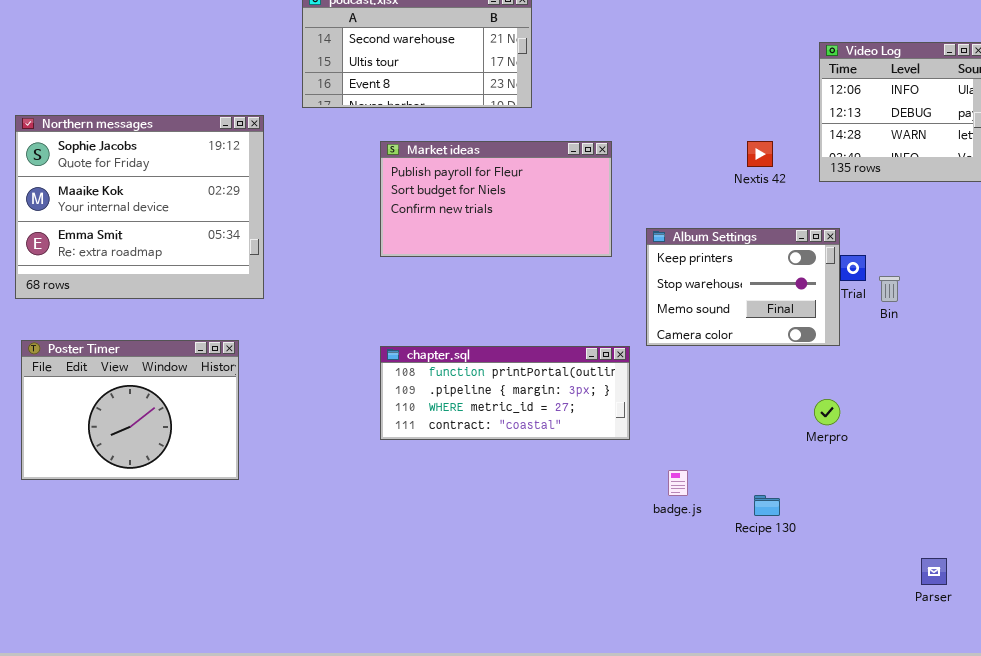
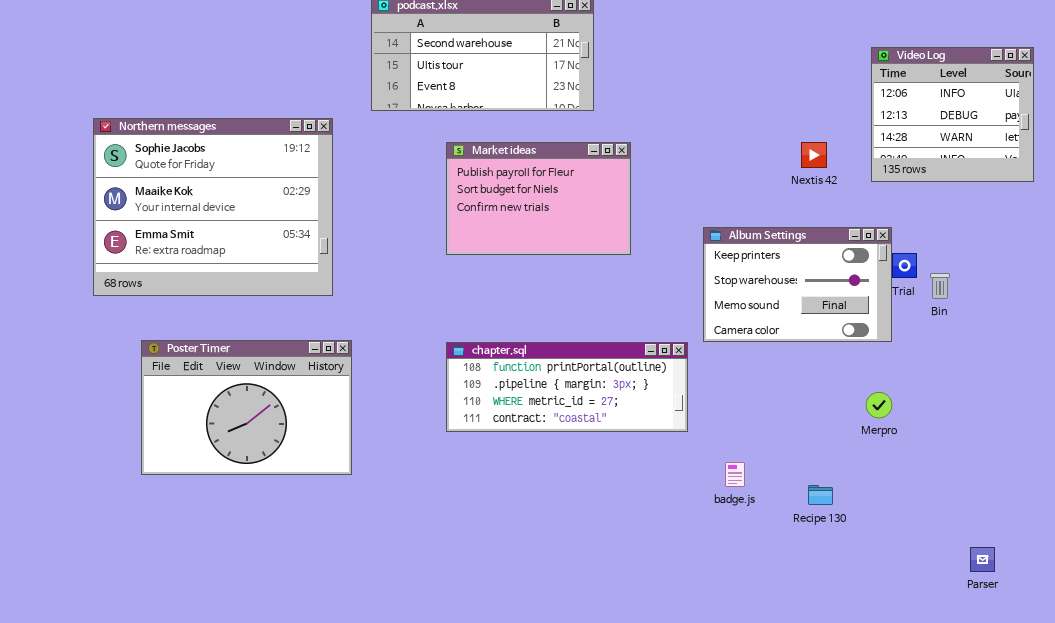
Market ideas: [380,141,612,257] -> [446,142,631,255], resized
Poster Timer: [21,340,239,480] -> [141,340,352,475], moved

